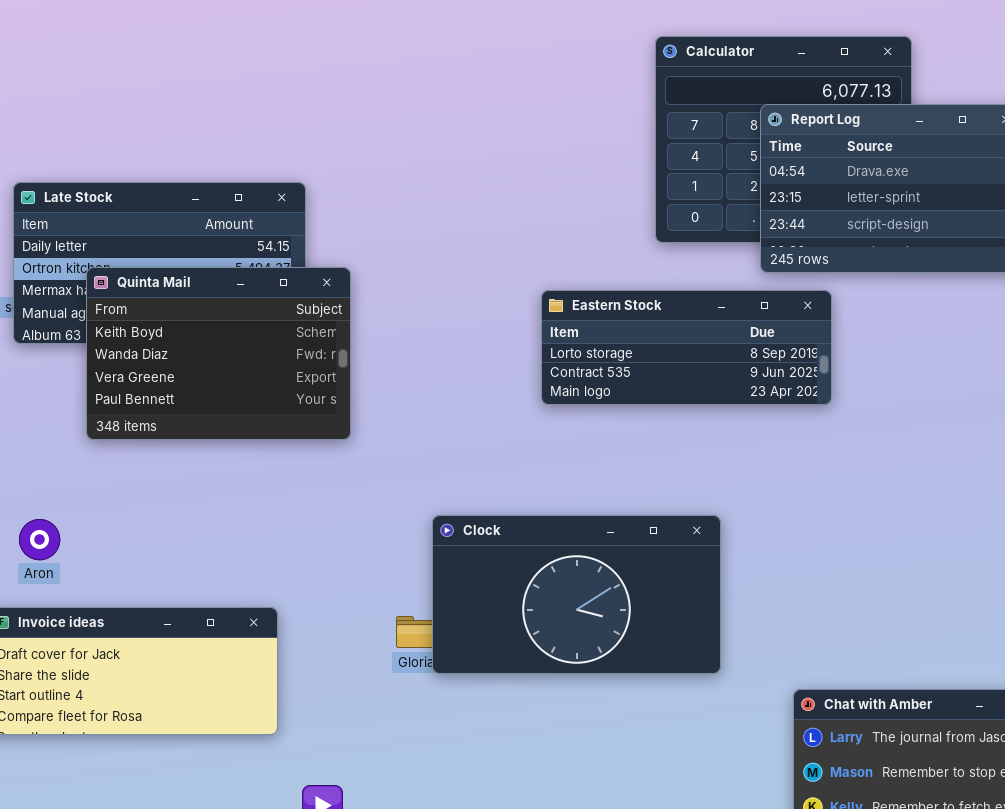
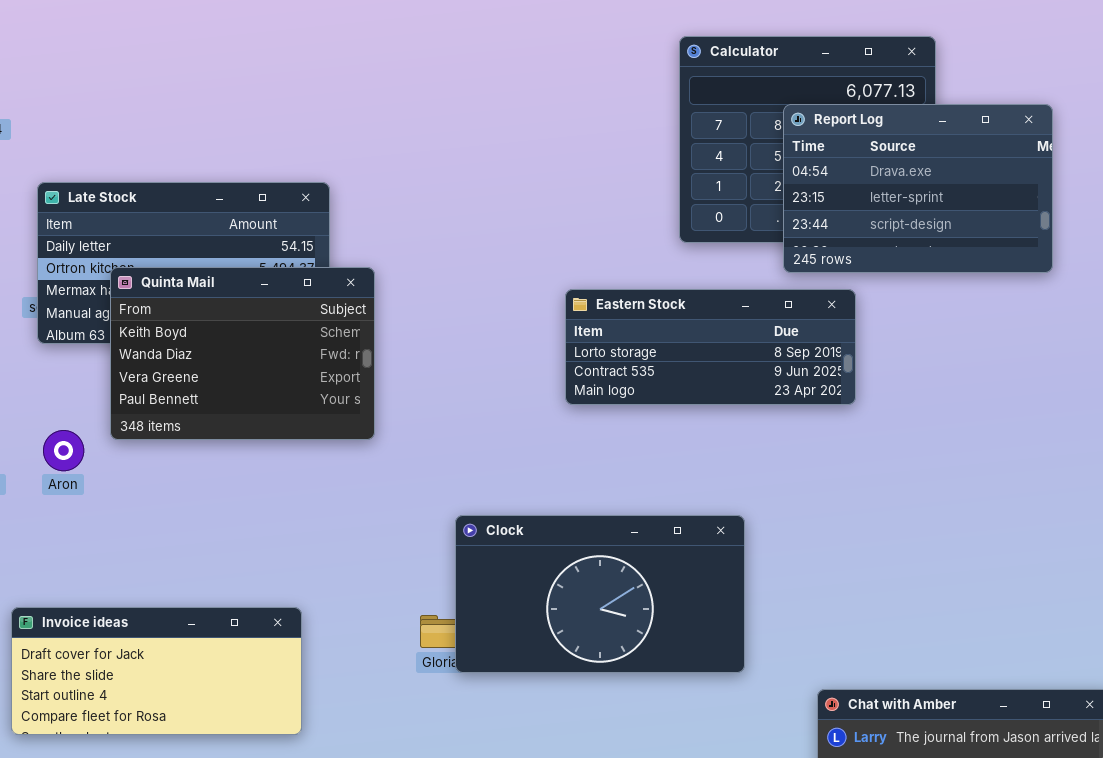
Aron: [19,519,60,560] -> [43,430,84,471], moved

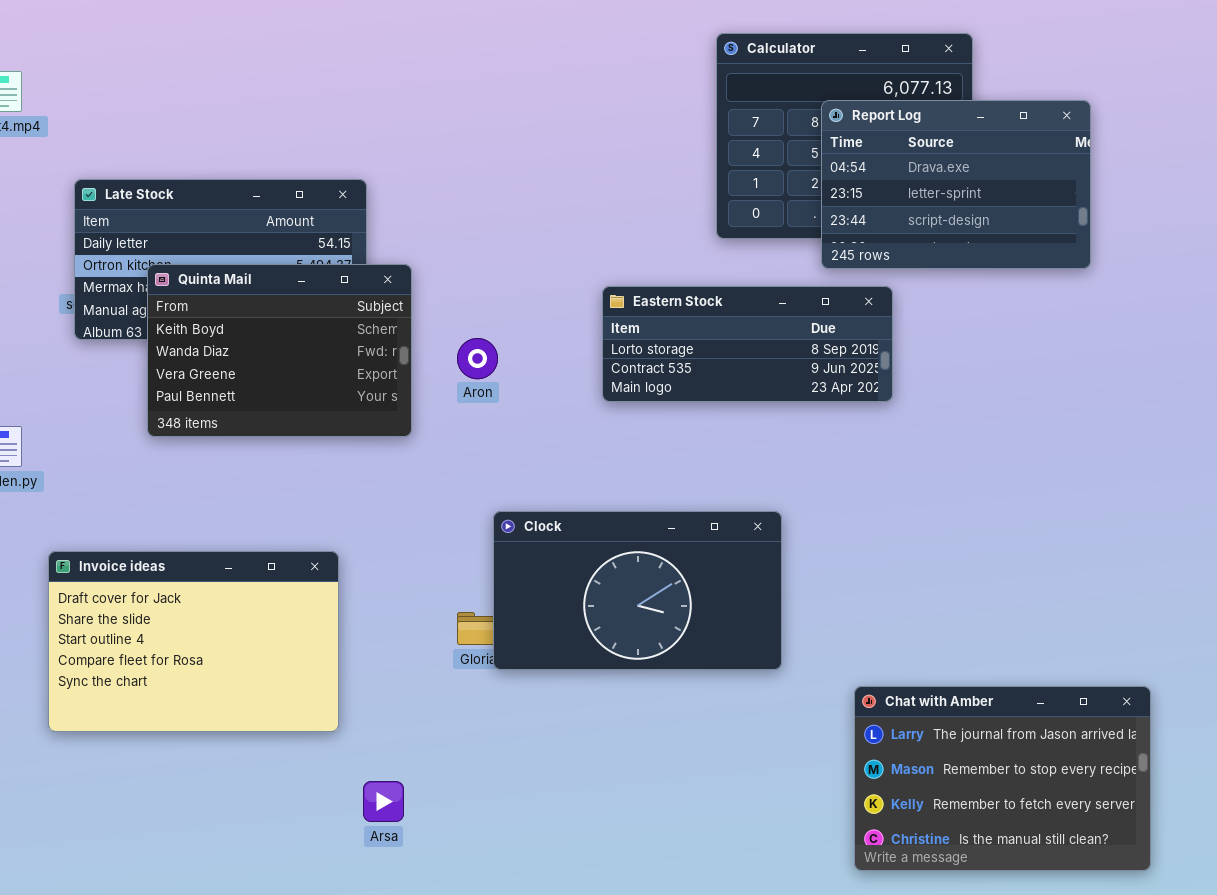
Aron: [43,430,84,471] -> [457,338,498,379], moved
Invoice ideas: [11,607,302,735] -> [48,551,339,732], resized

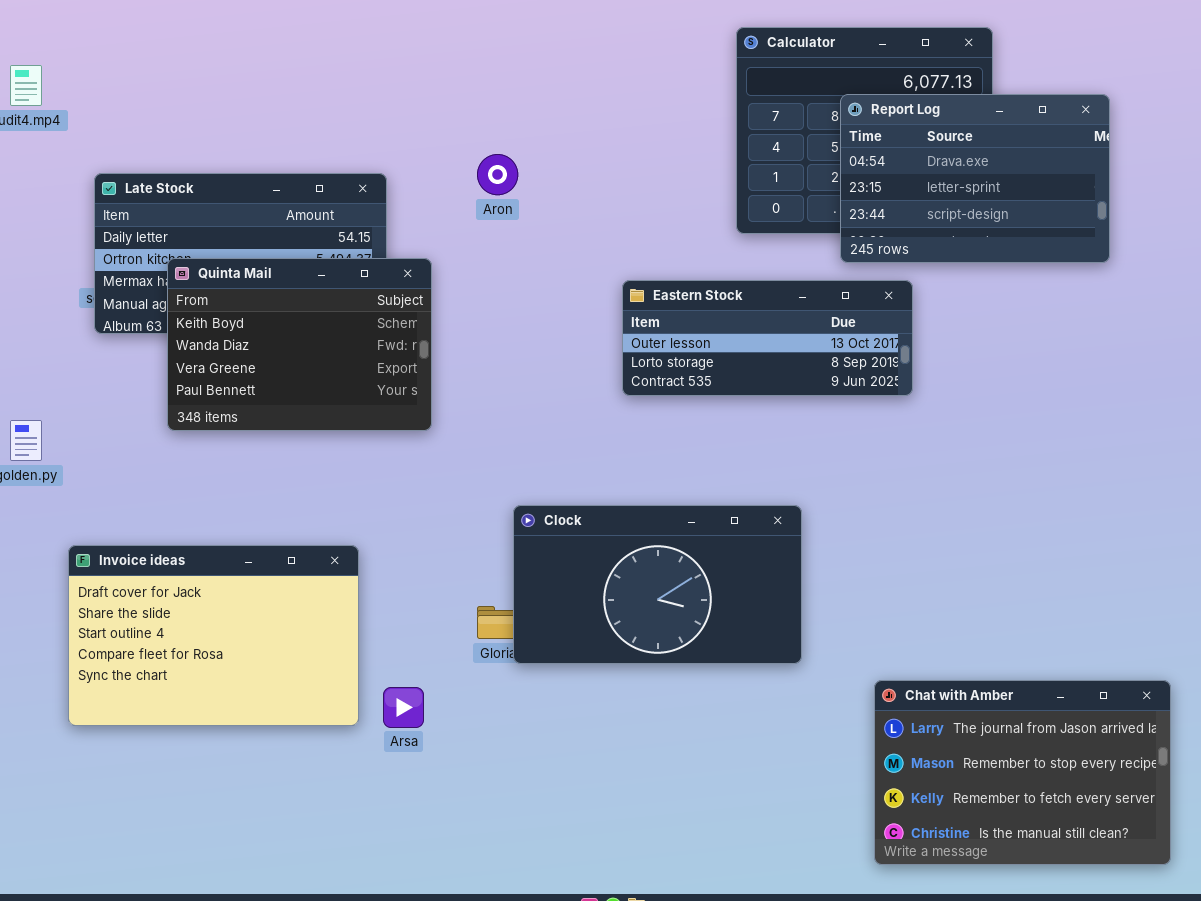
Eastern Stock: [602,286,893,402] -> [622,280,913,396], scrolled up 1 row
Aron: [457,338,498,379] -> [477,154,518,195], moved
Arsa: [363,781,404,822] -> [383,687,424,728], moved

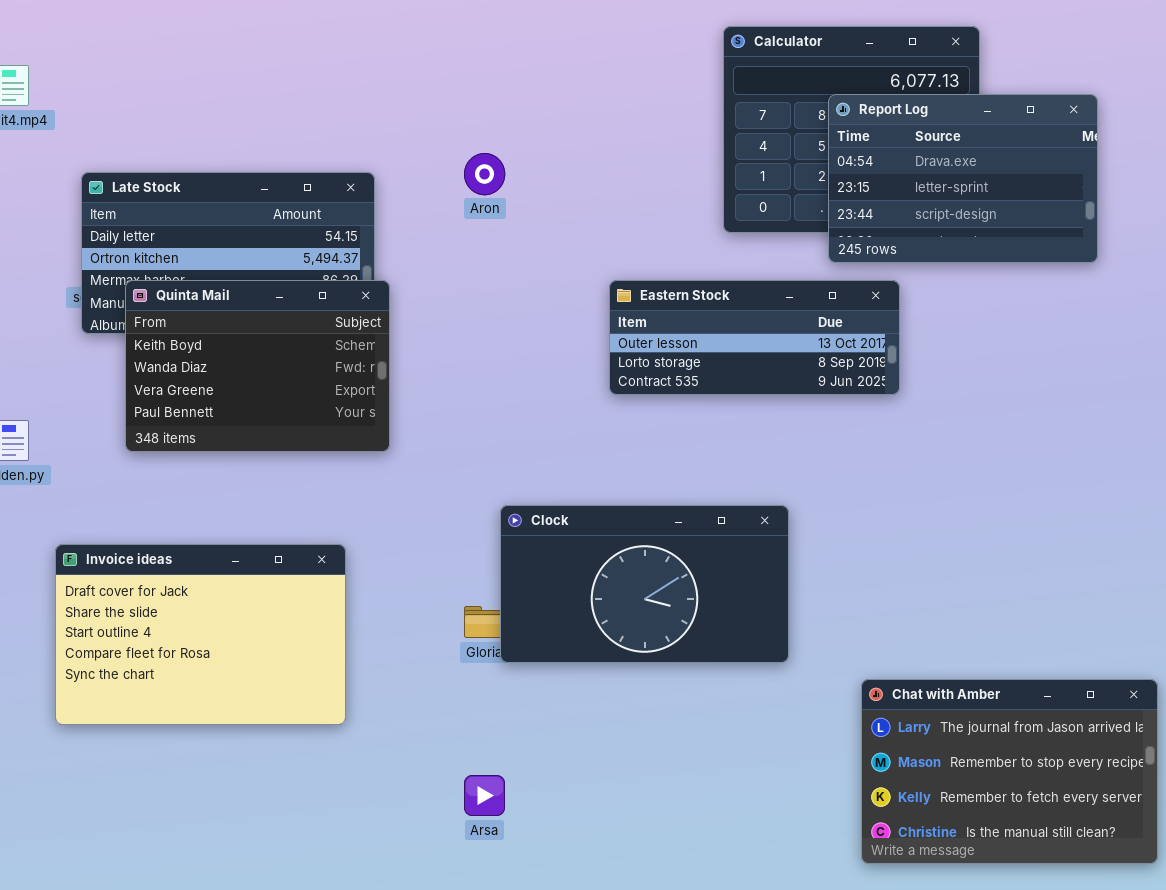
Quinta Mail: [167,258,432,431] -> [125,280,390,452], moved
Arsa: [383,687,424,728] -> [464,775,505,816], moved

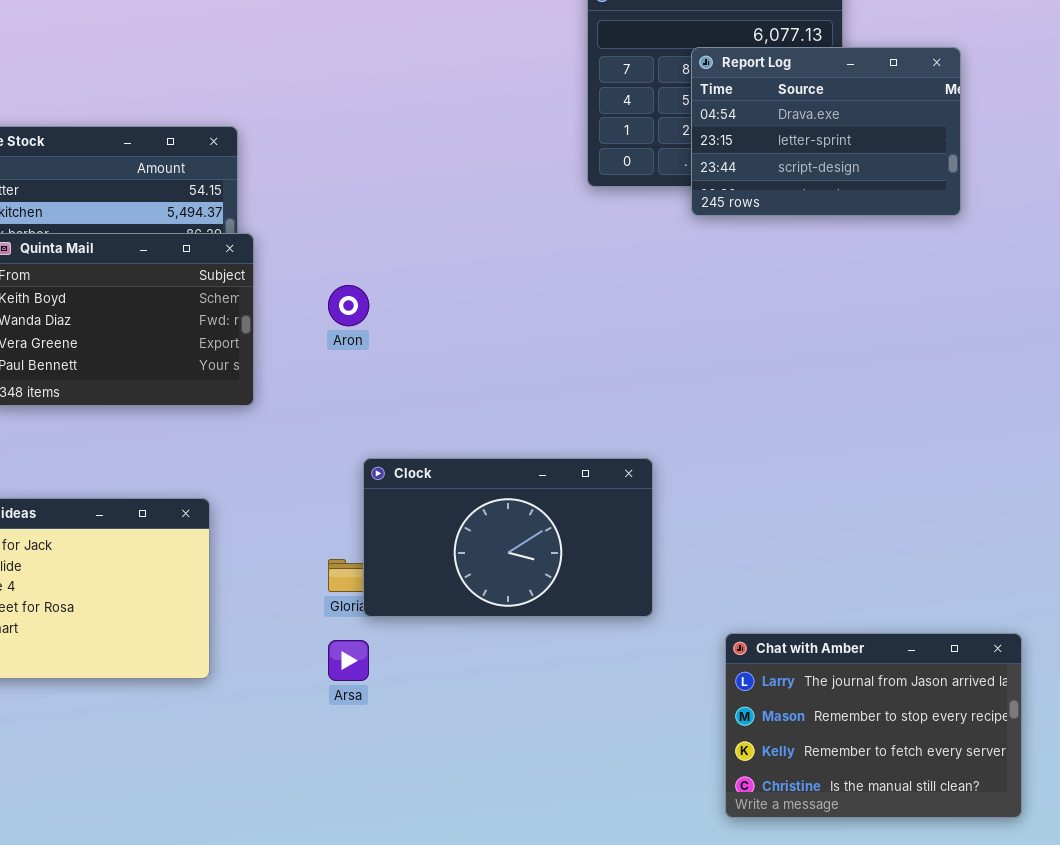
Aron: [464,153,505,195] -> [328,285,369,326], moved
Eastern Stock: [609,280,900,395] -> none, closed
Arsa: [464,775,505,816] -> [328,640,369,681], moved

